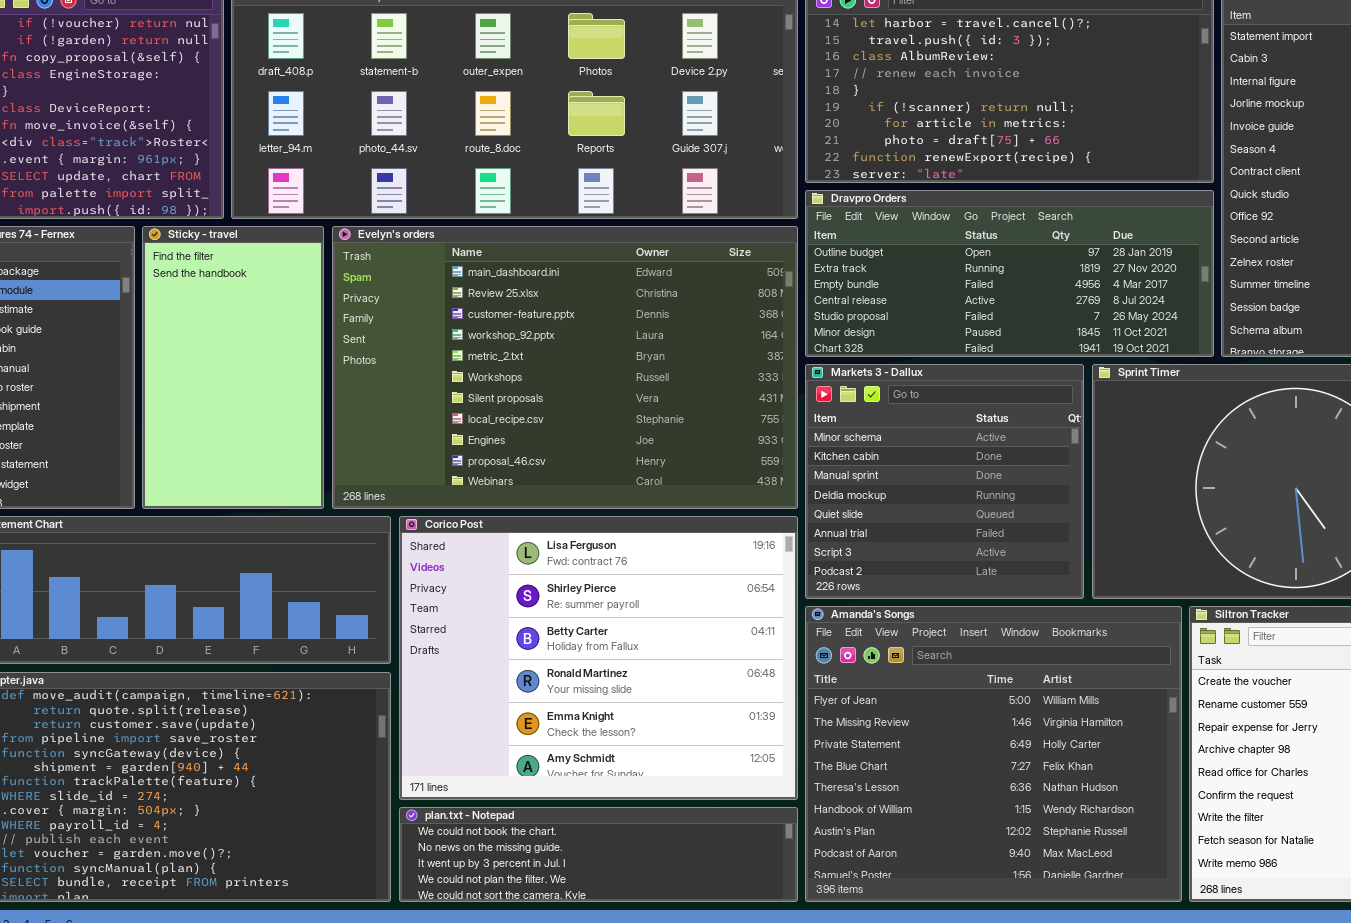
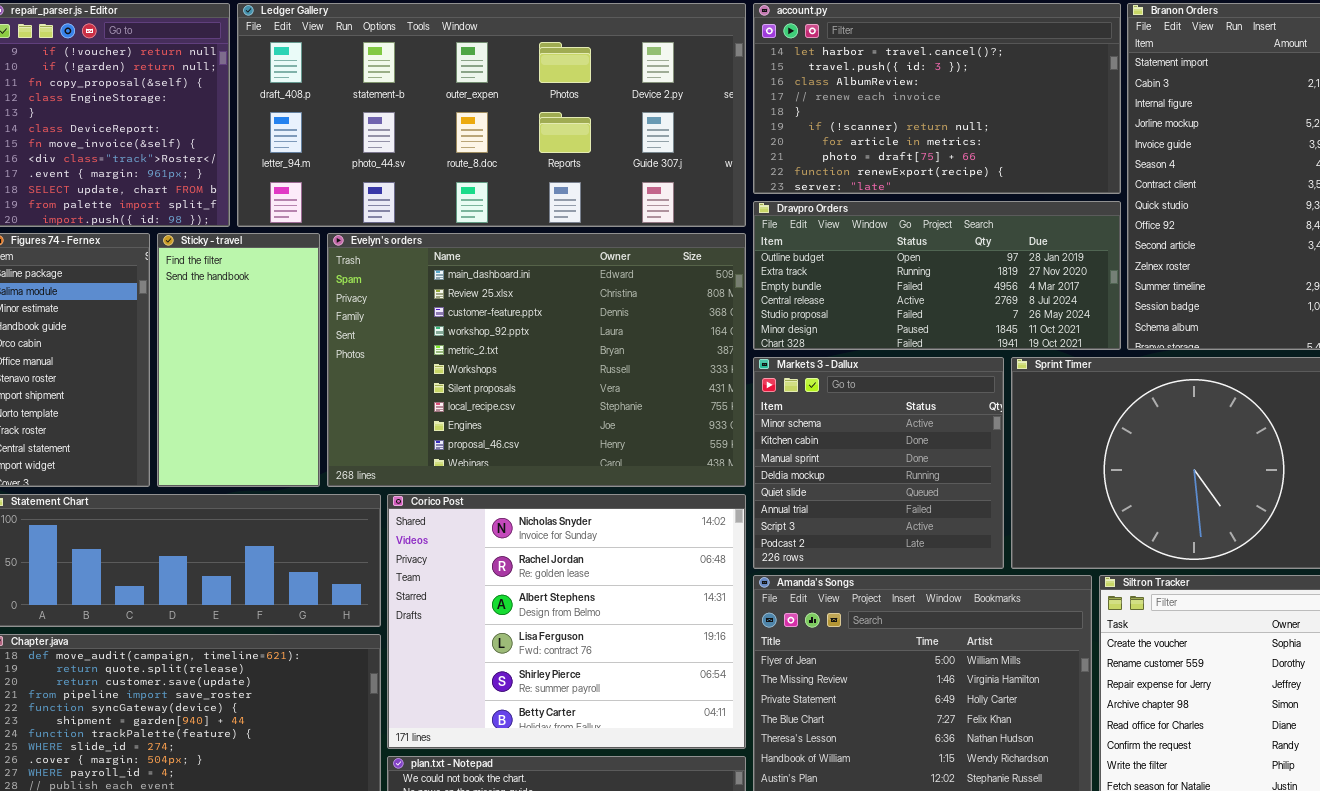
Corico Post: [399,516,798,800] -> [387,494,746,749], scrolled up 3 rows

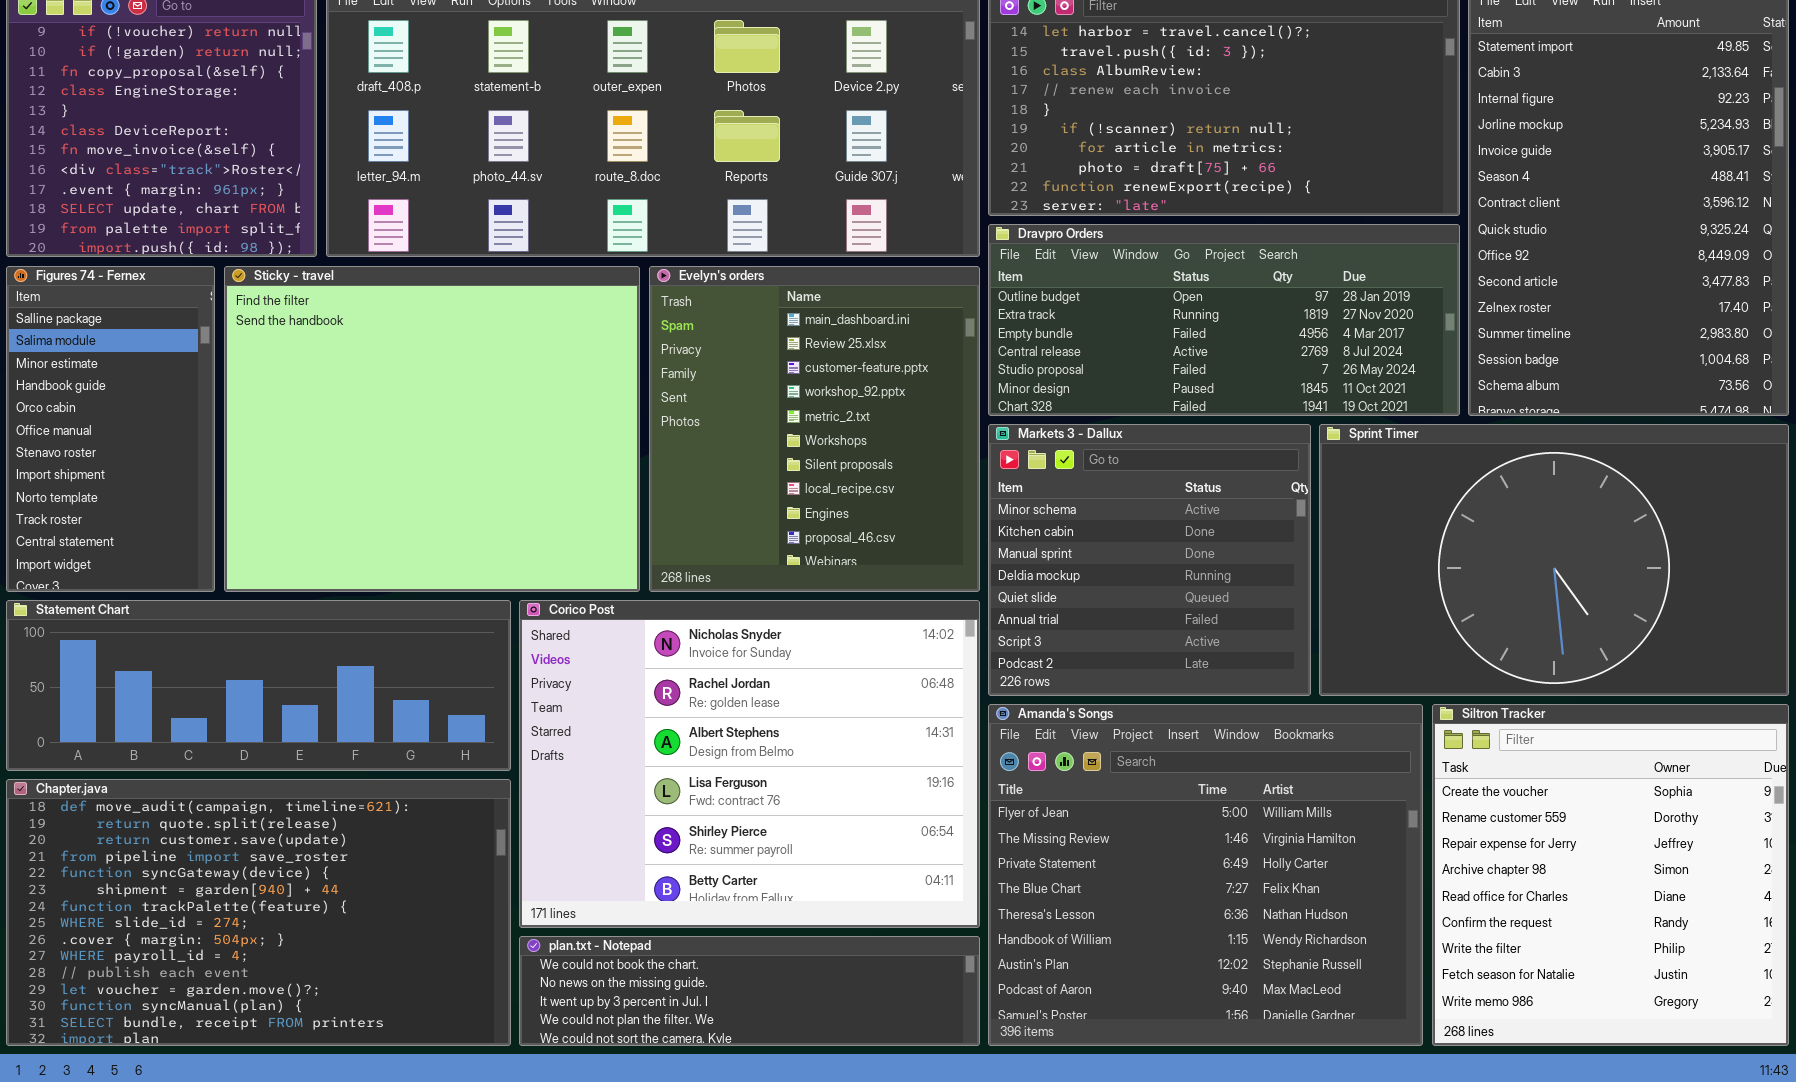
Sticky - travel: [157,233,320,487] -> [224,266,640,592], resized
Evelyn's orders: [327,233,746,487] -> [649,266,980,592], resized

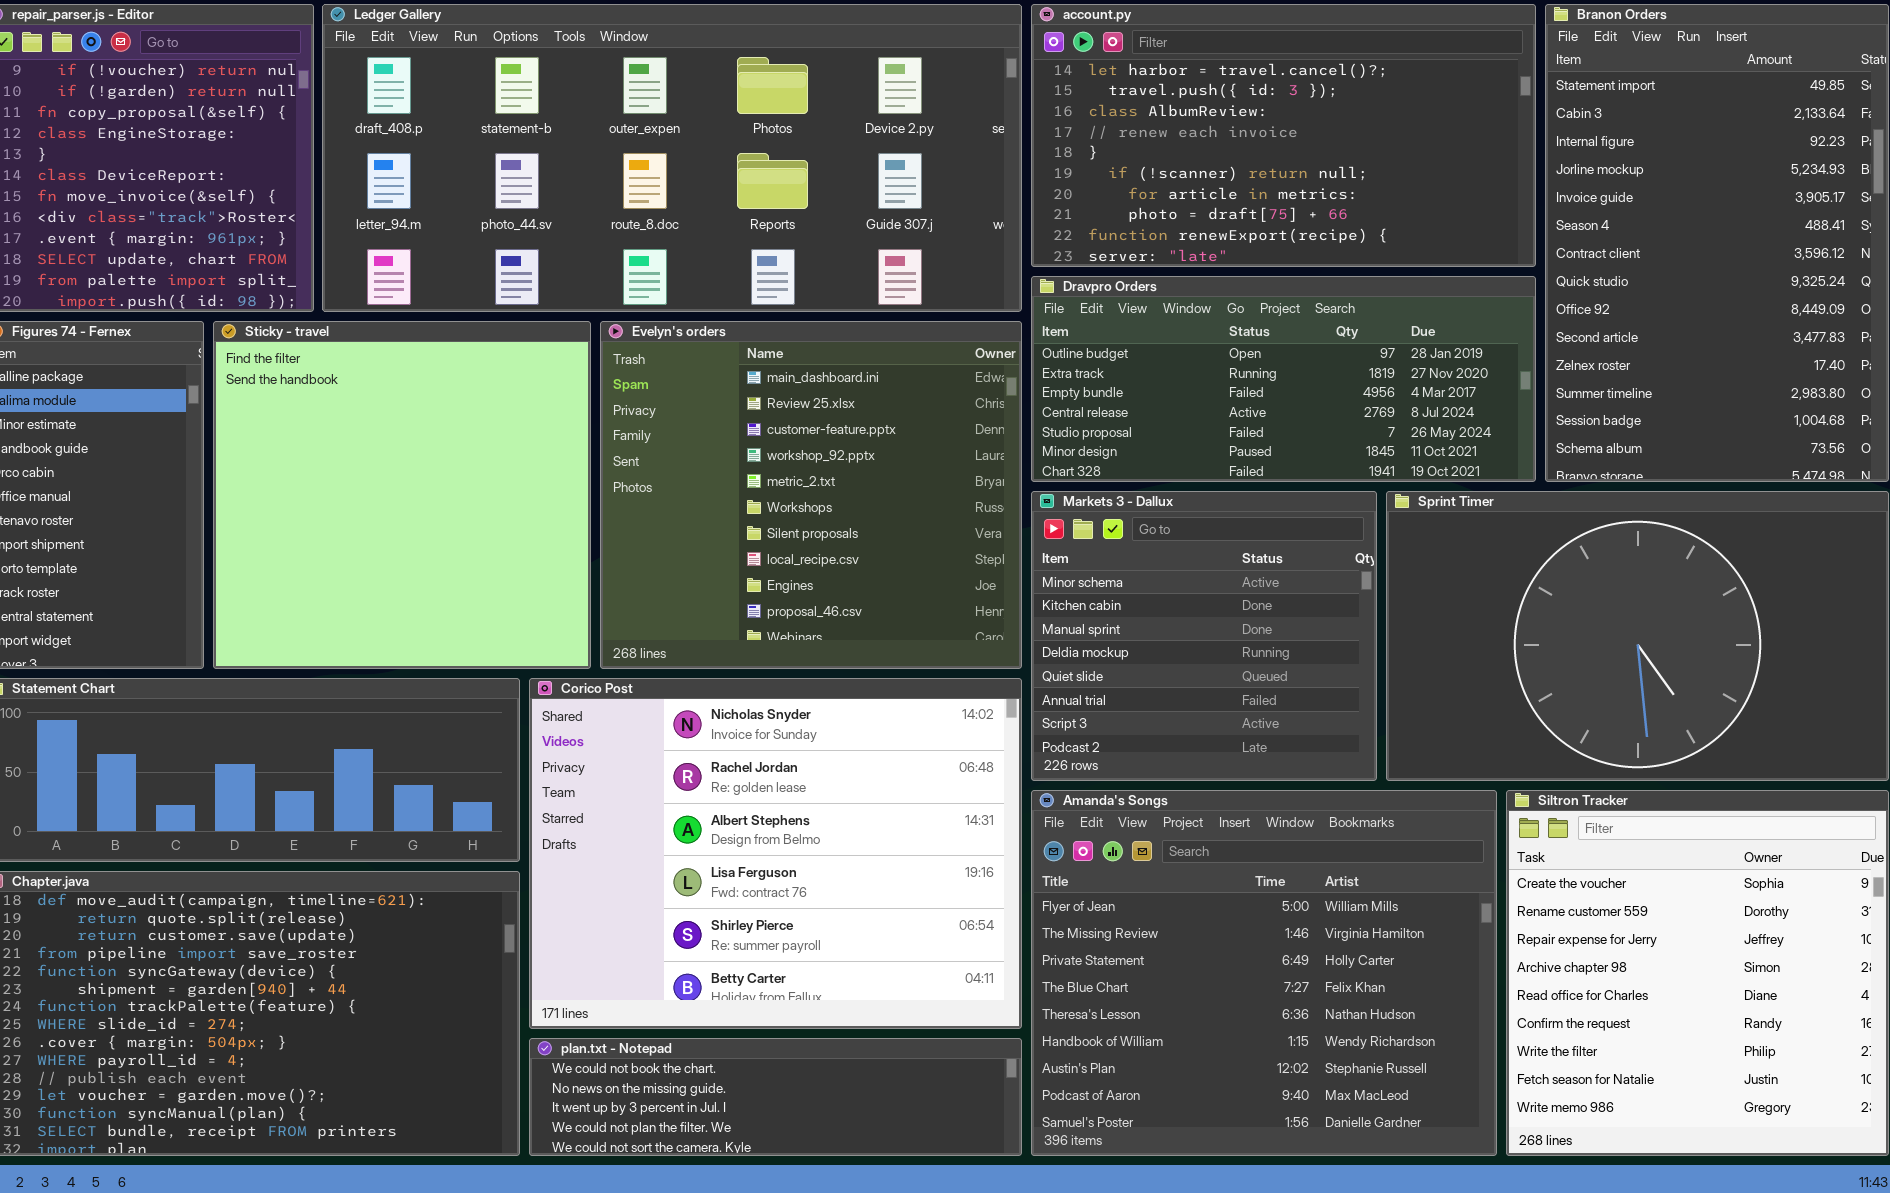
Sticky - travel: [224,266,640,592] -> [213,321,591,669], resized
Evelyn's orders: [649,266,980,592] -> [600,321,1022,669], resized

